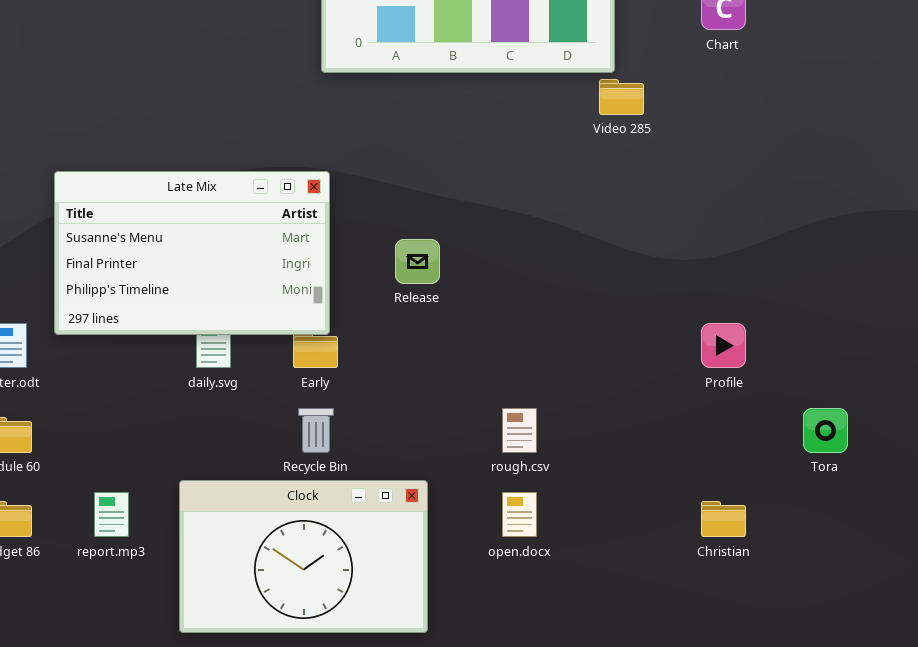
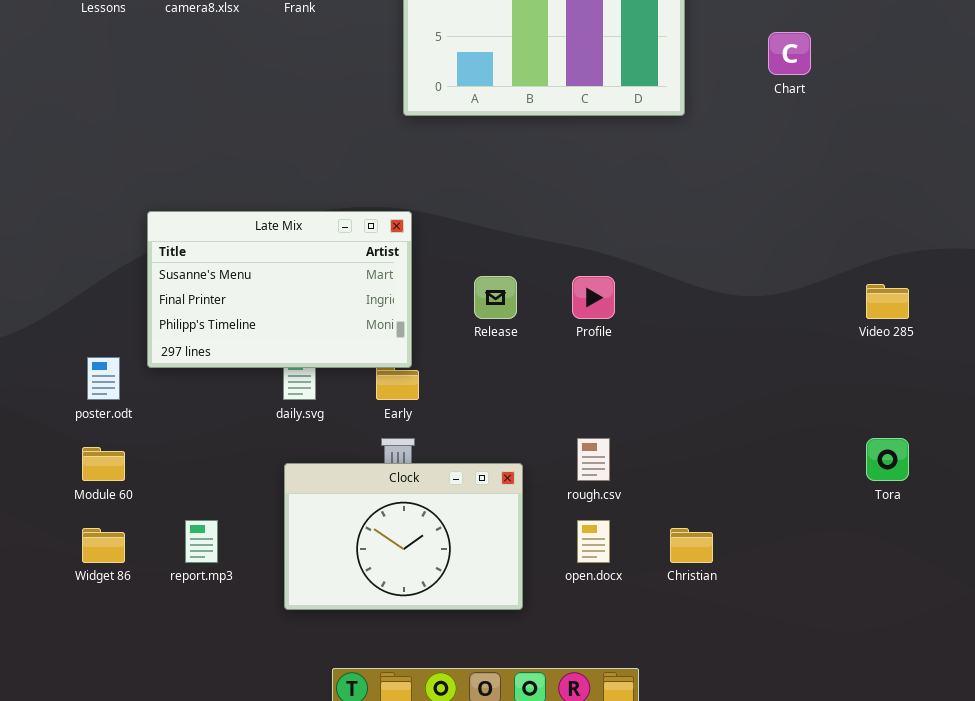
Video 285: [599,79,644,115] -> [866,284,909,319], moved
Profile: [701,323,746,368] -> [572,276,615,319], moved
Clock: [179,480,428,633] -> [284,463,523,610], moved
Christian: [701,501,746,537] -> [670,528,713,563], moved

